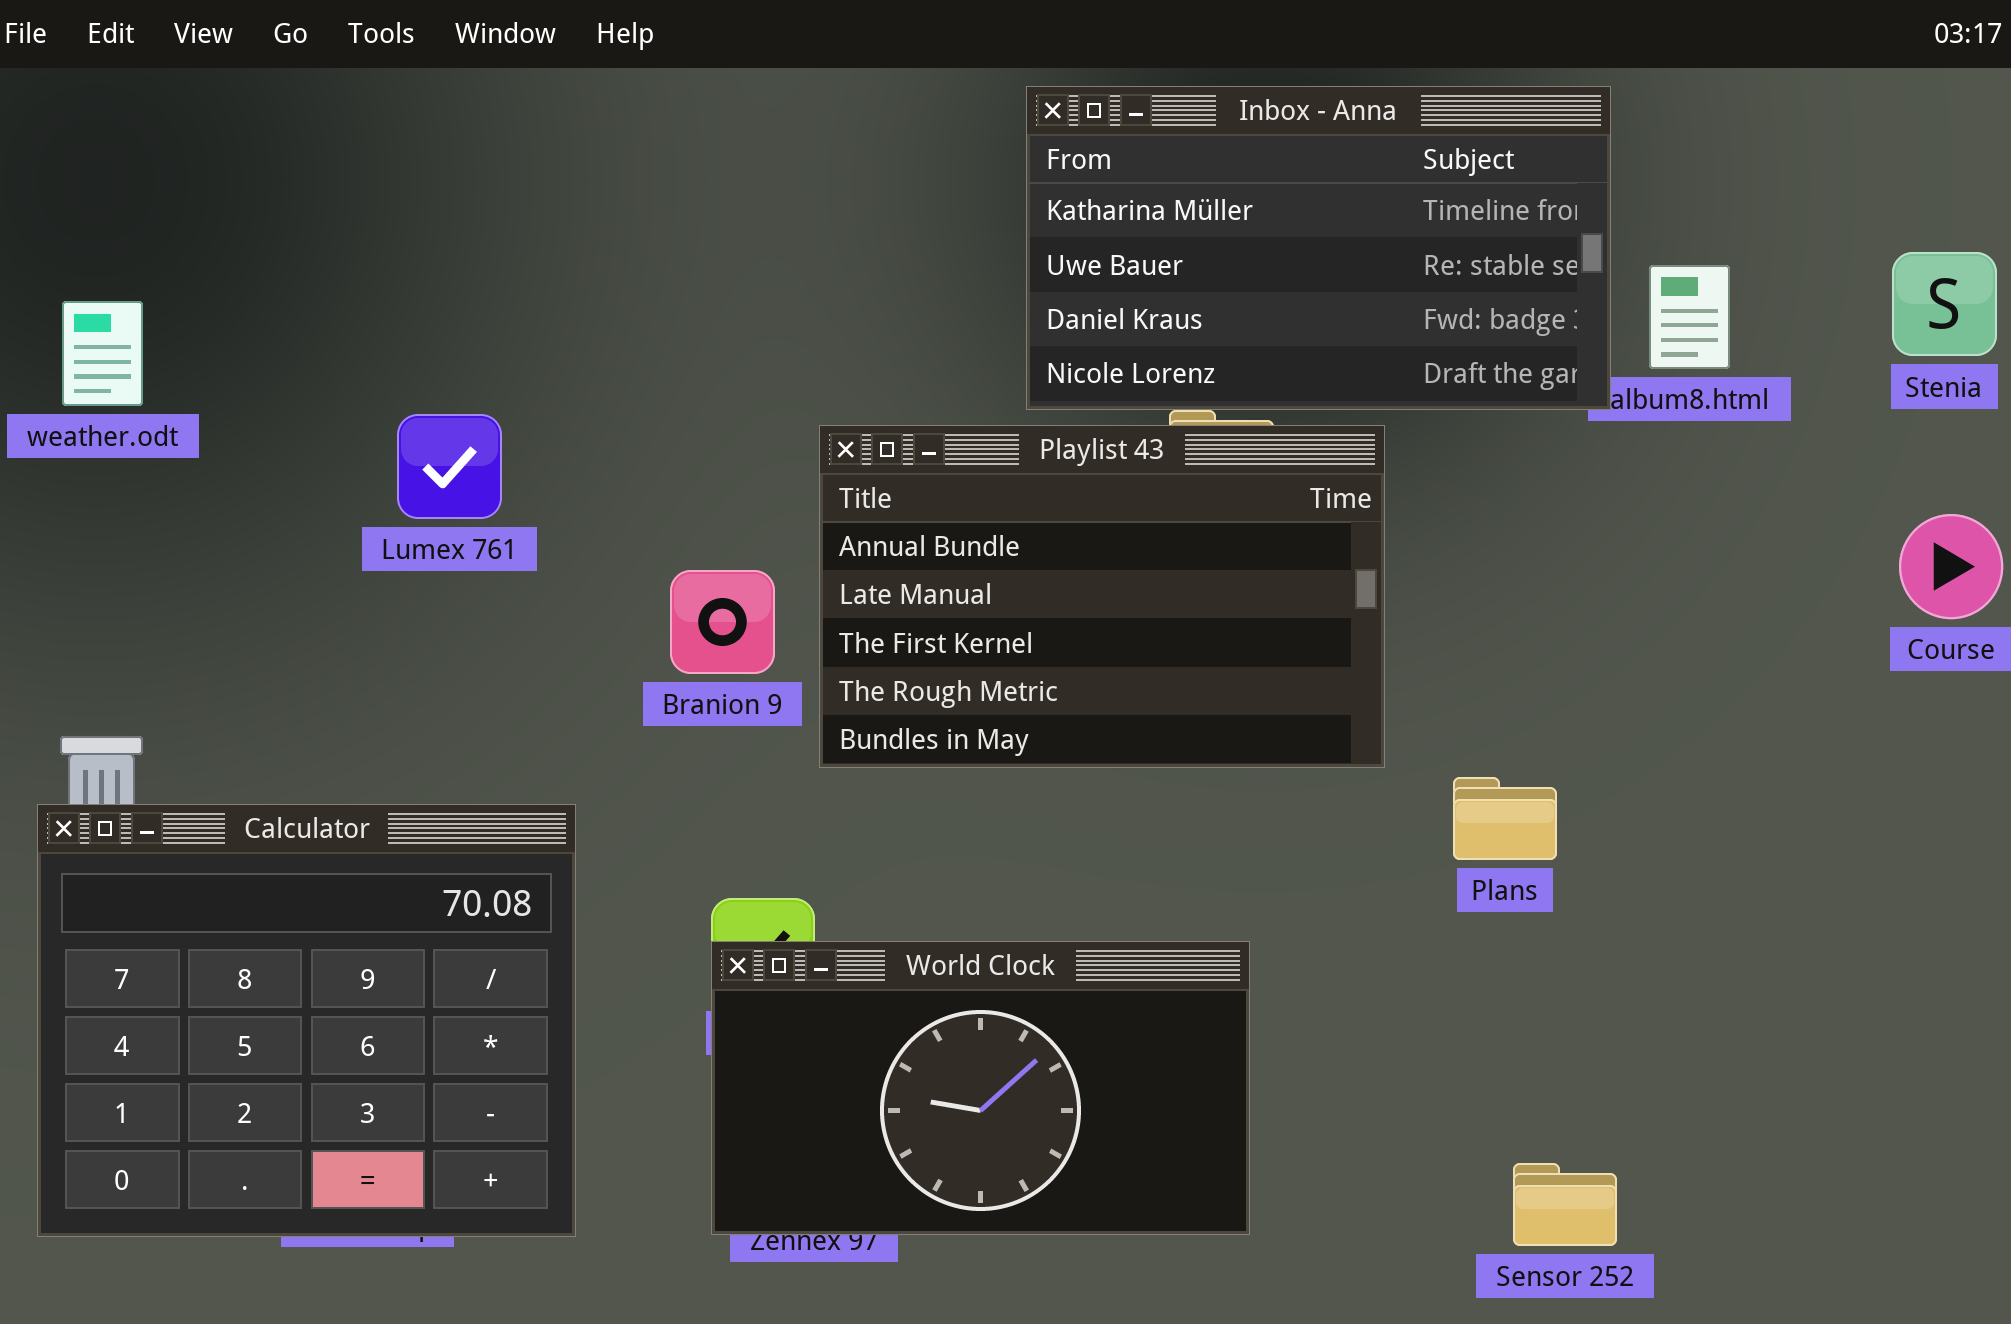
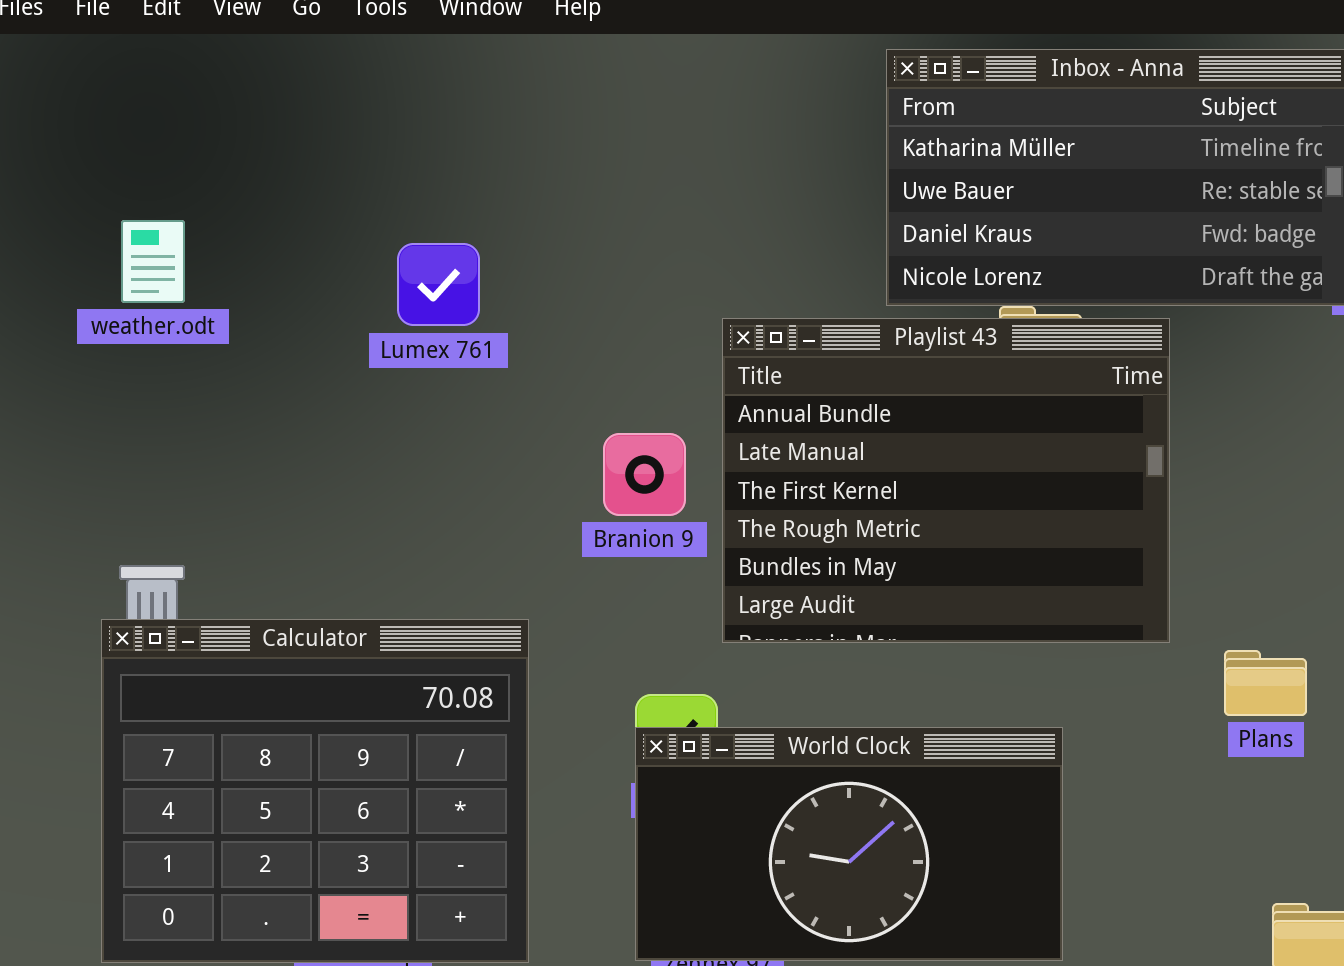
Lumex 761: [397,414,502,519] -> [397,243,480,326], moved
Playlist 43: [819,425,1385,768] -> [722,318,1170,643], resized
Plans: [1453,777,1557,860] -> [1224,650,1307,716], moved

